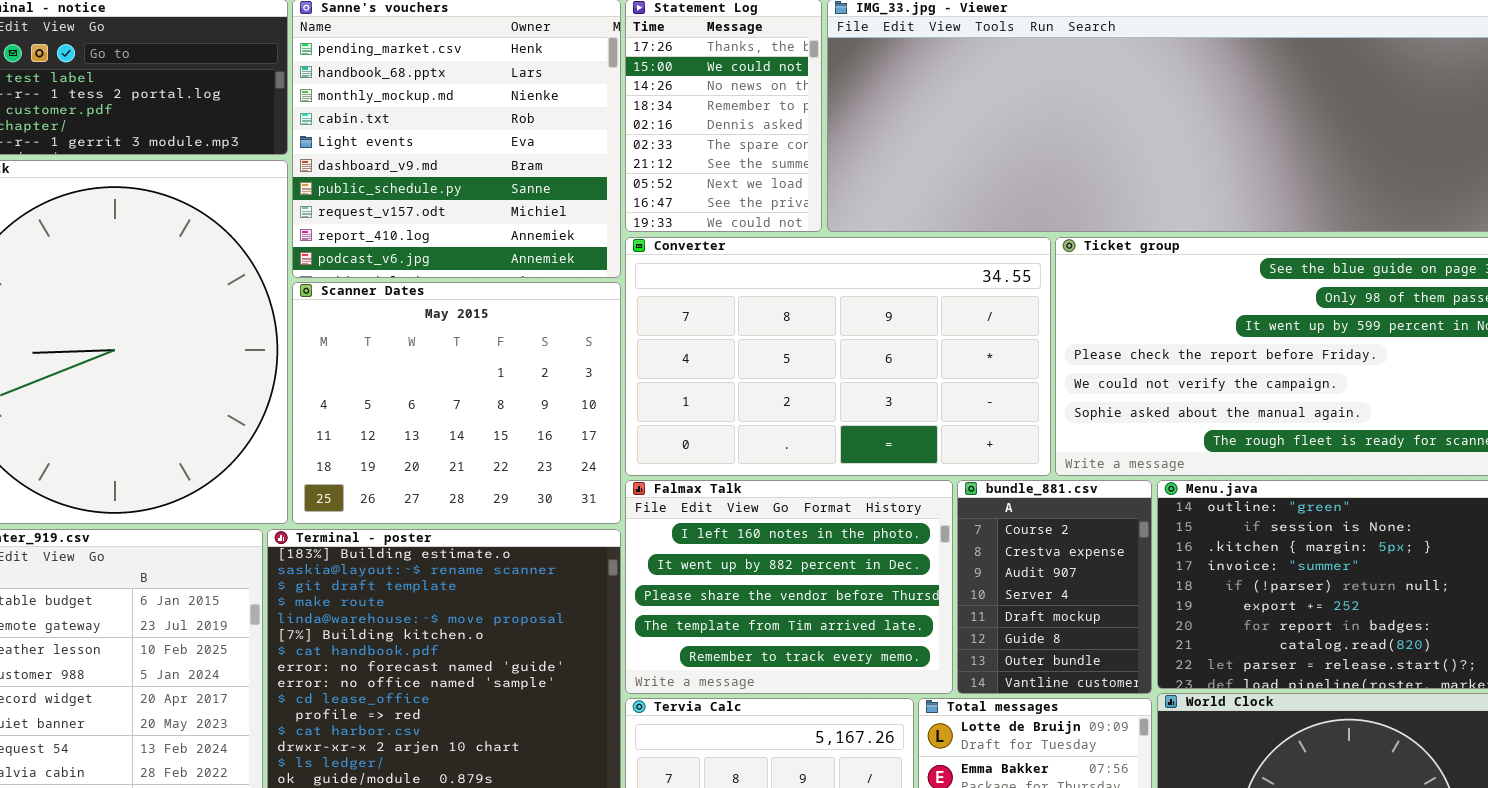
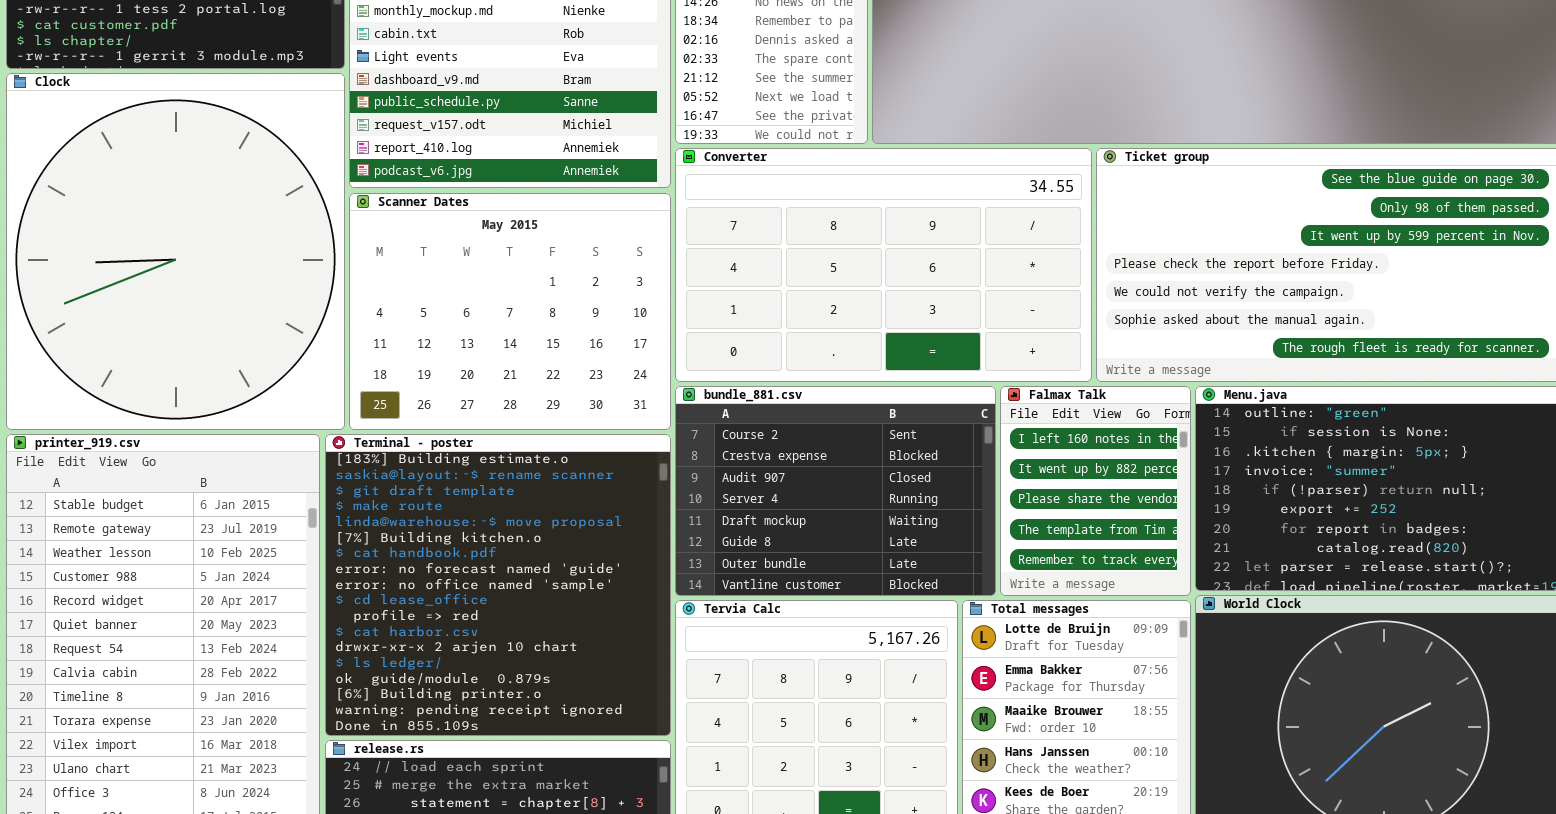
Falmax Talk: [625,480,953,694] -> [1000,386,1191,596], moved, resized
bundle_881.csv: [957,480,1152,694] -> [675,386,996,596], moved, resized

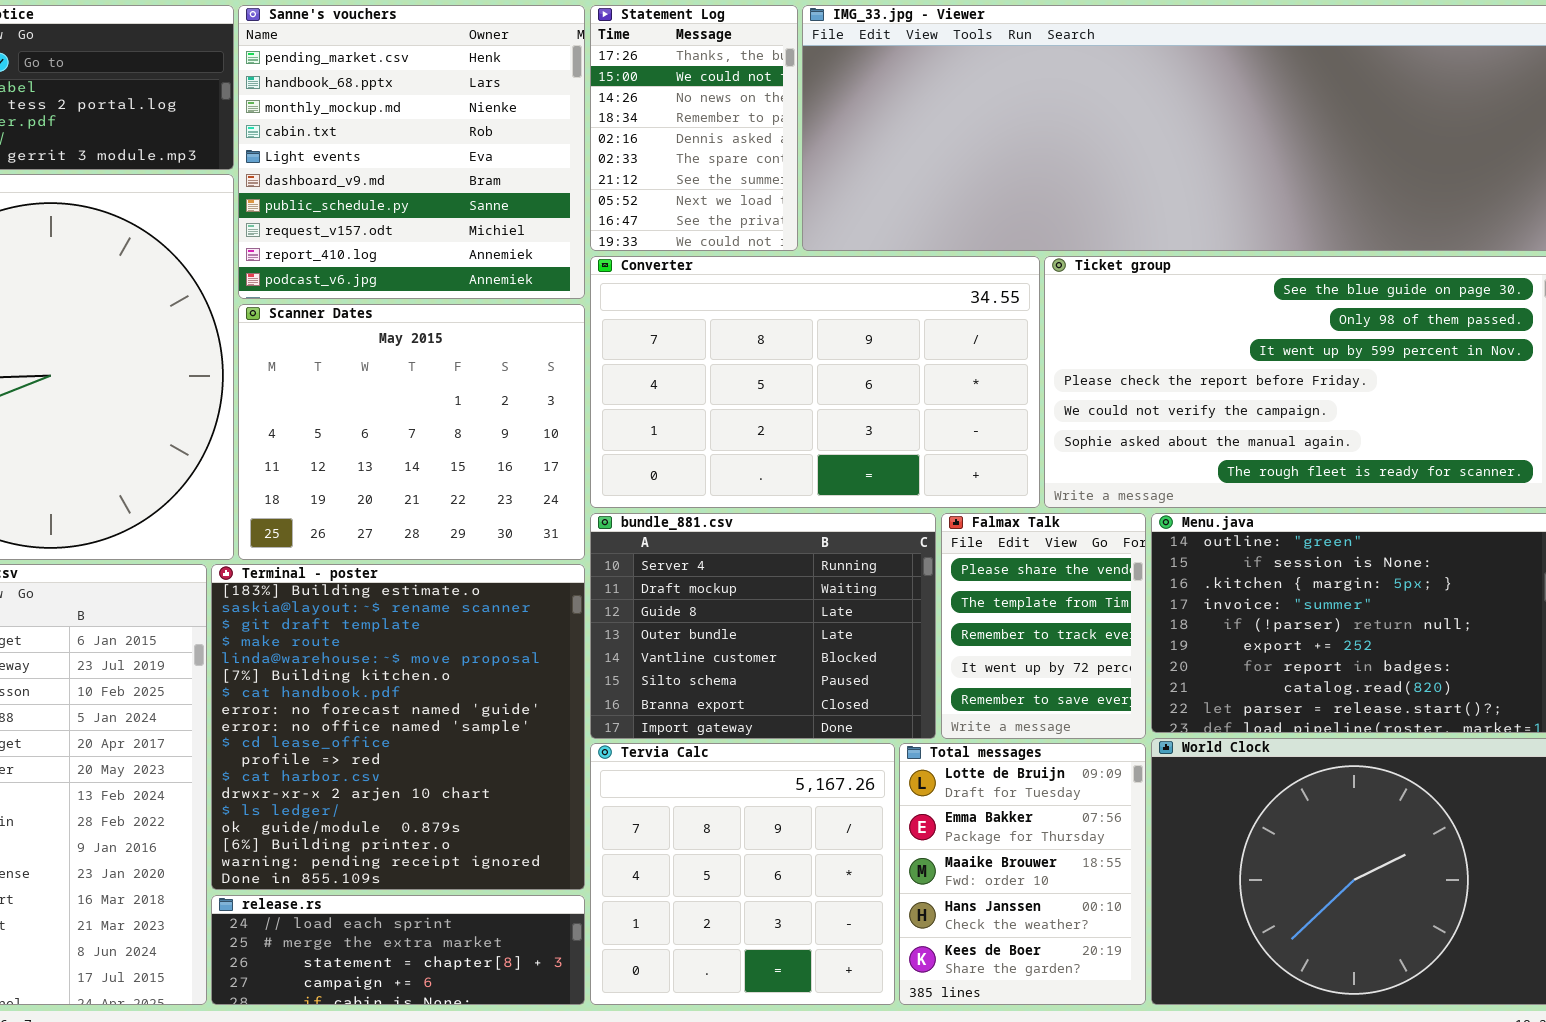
bundle_881.csv: [675,386,996,596] -> [590,513,936,739], scrolled down 3 rows
Falmax Talk: [1000,386,1191,596] -> [941,513,1146,739], scrolled down 2 rows

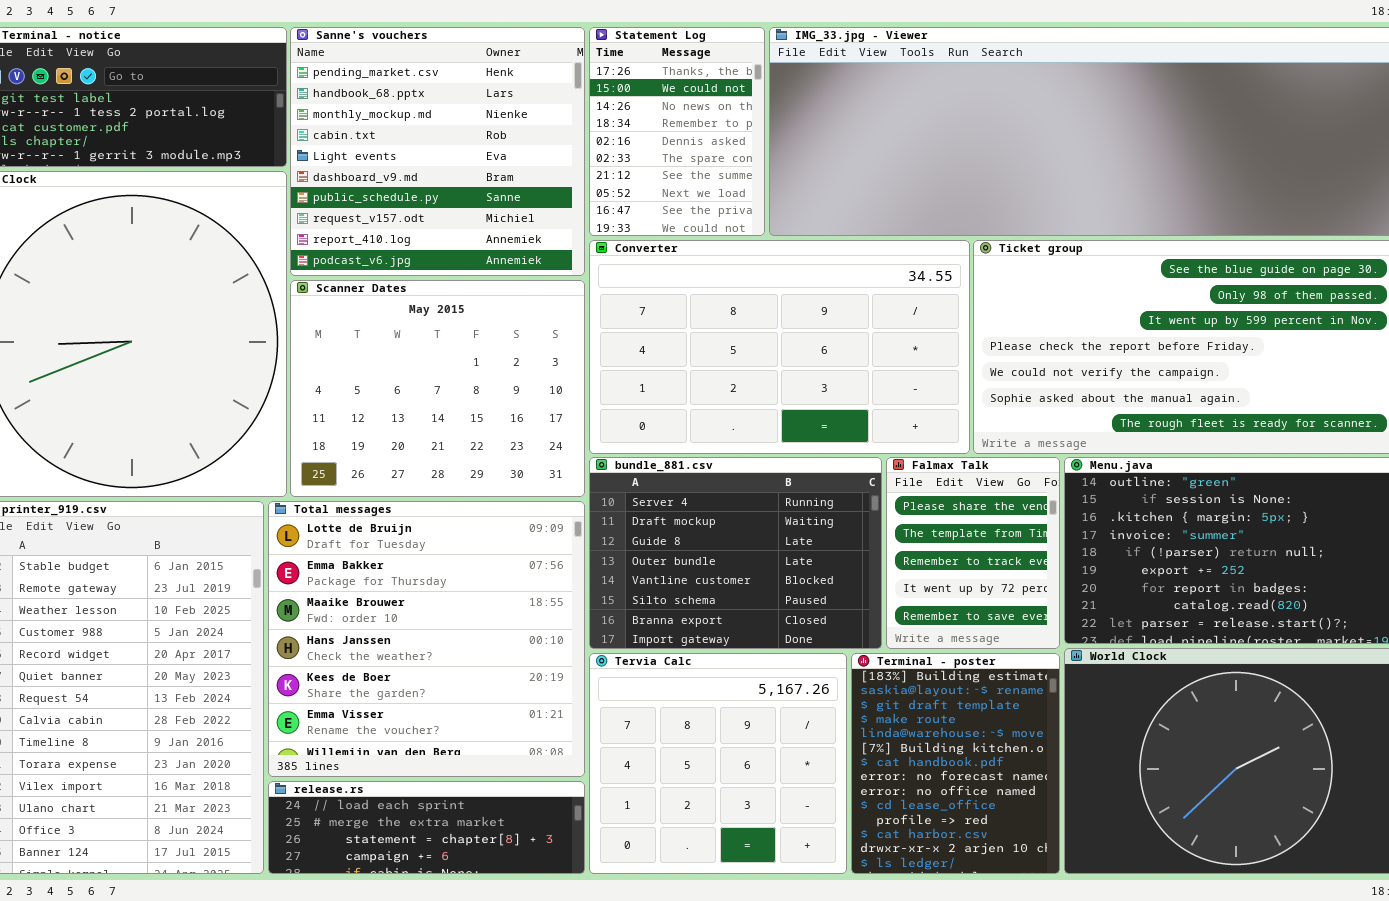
Terminal - poster: [211,564,585,890] -> [851,653,1060,874], moved, resized
Total messages: [899,743,1146,1005] -> [268,501,585,777], moved, resized

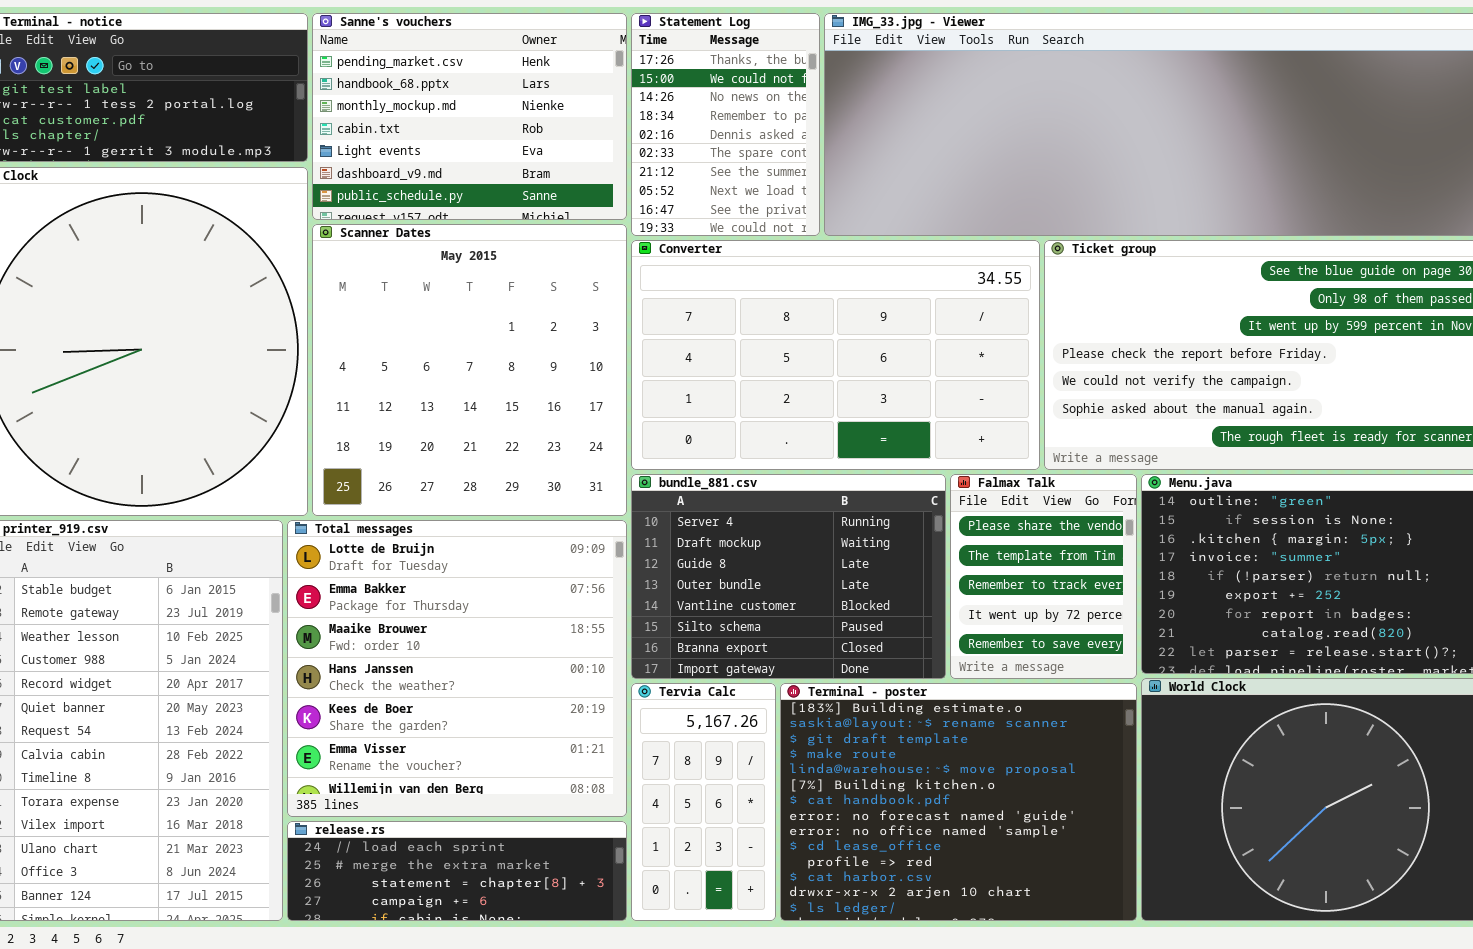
Sanne's vouchers: [290,27,585,276] -> [312,13,627,220], resized
Scanner Dates: [290,280,585,497] -> [312,224,627,516], resized
Tervia Calc: [589,653,847,874] -> [631,683,776,921], resized
Terminal - poster: [851,653,1060,874] -> [780,683,1137,921], resized

